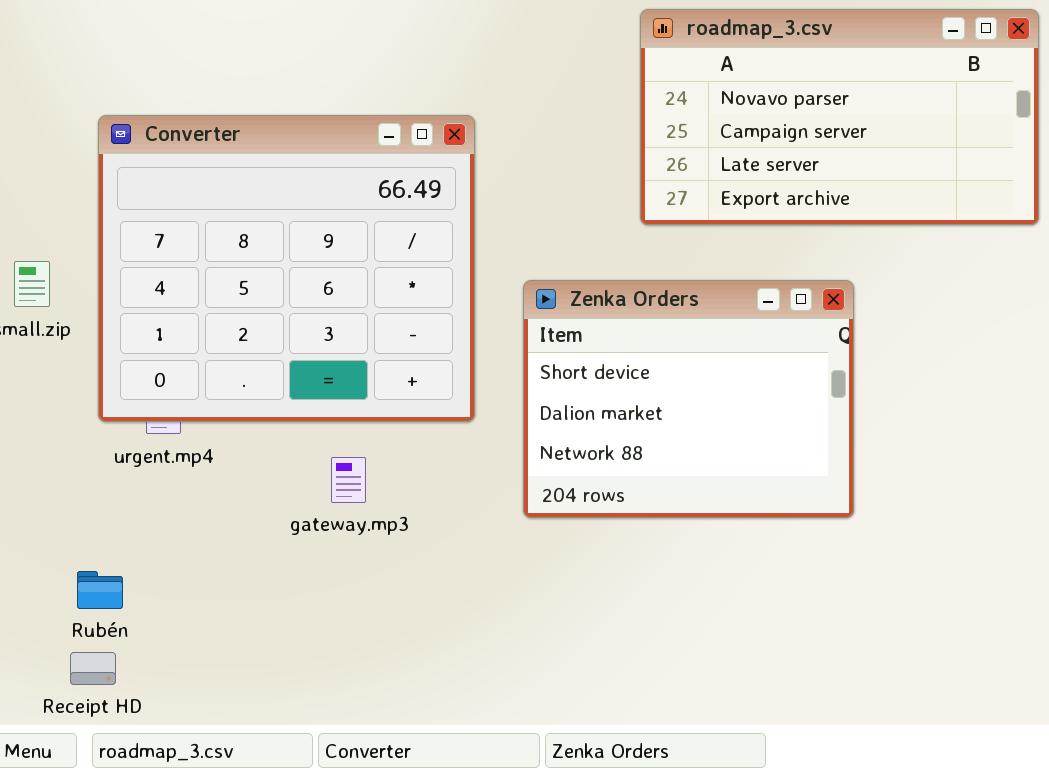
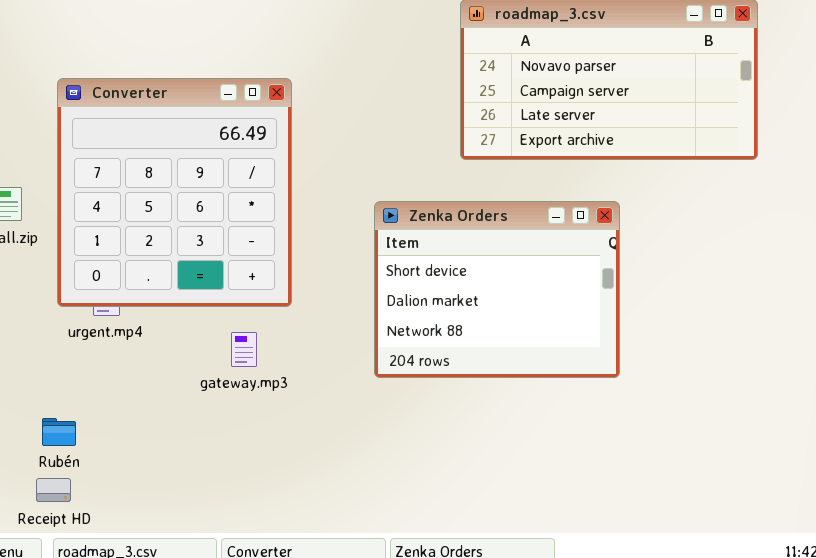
Converter: [98,115,475,422] -> [57,78,292,307], resized

